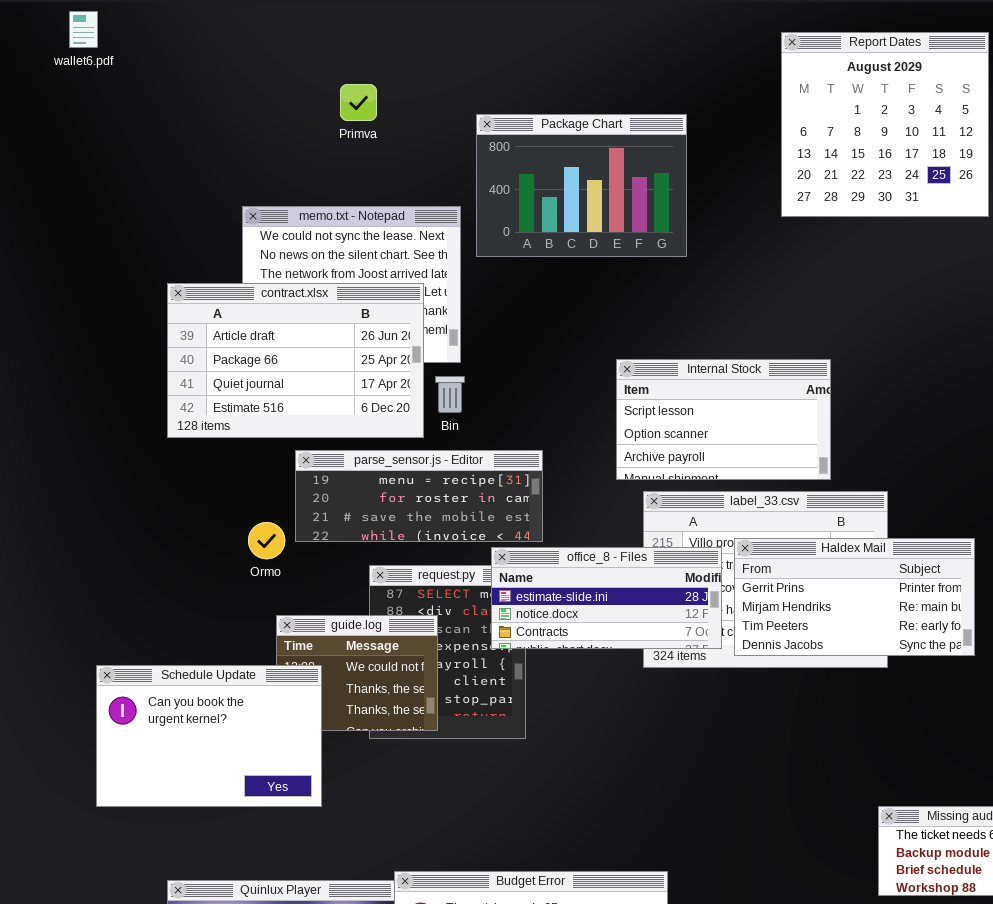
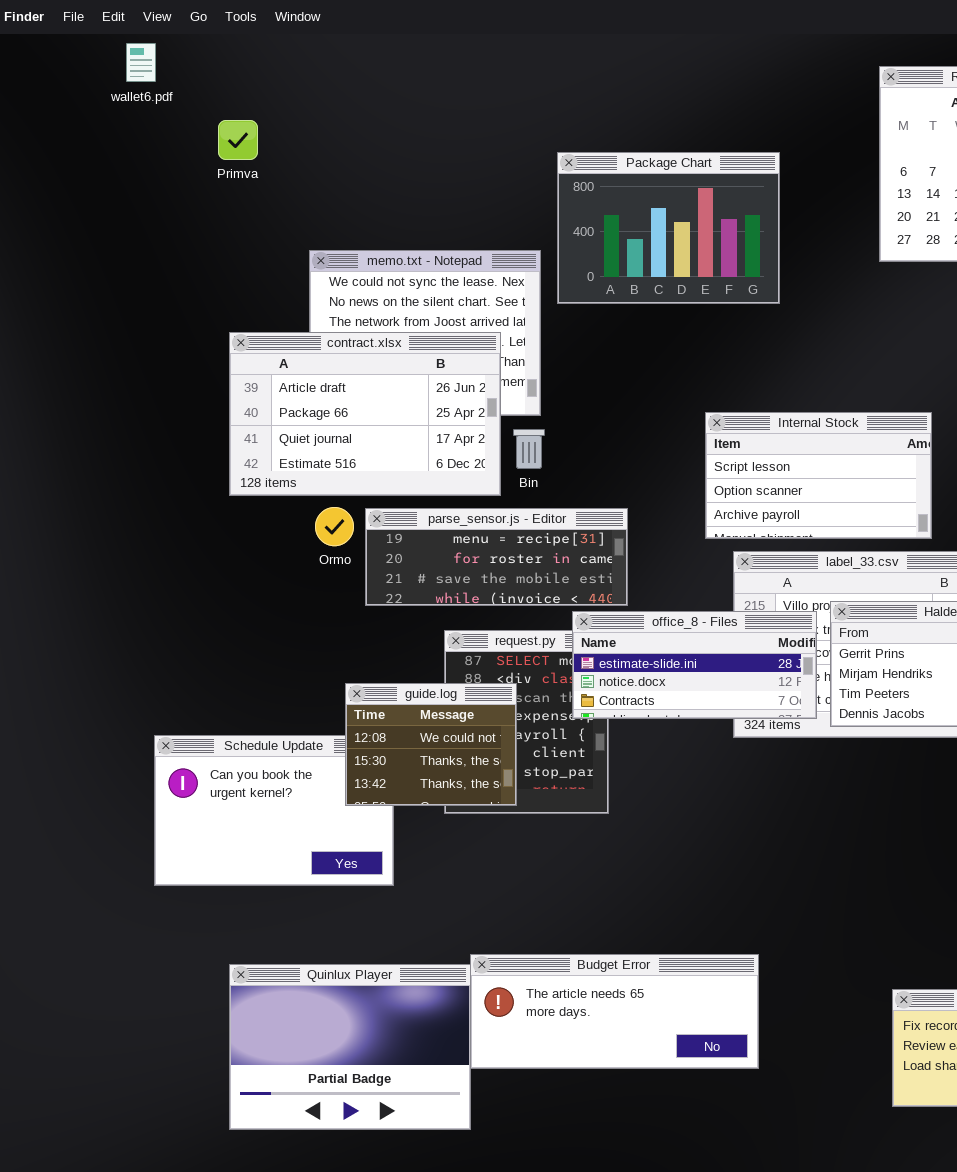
Primva: [340,84,377,121] -> [218,120,258,160], moved
Ormo: [248,522,285,559] -> [315,507,354,546], moved
guide.log: [276,615,438,731] -> [345,683,517,806], raised

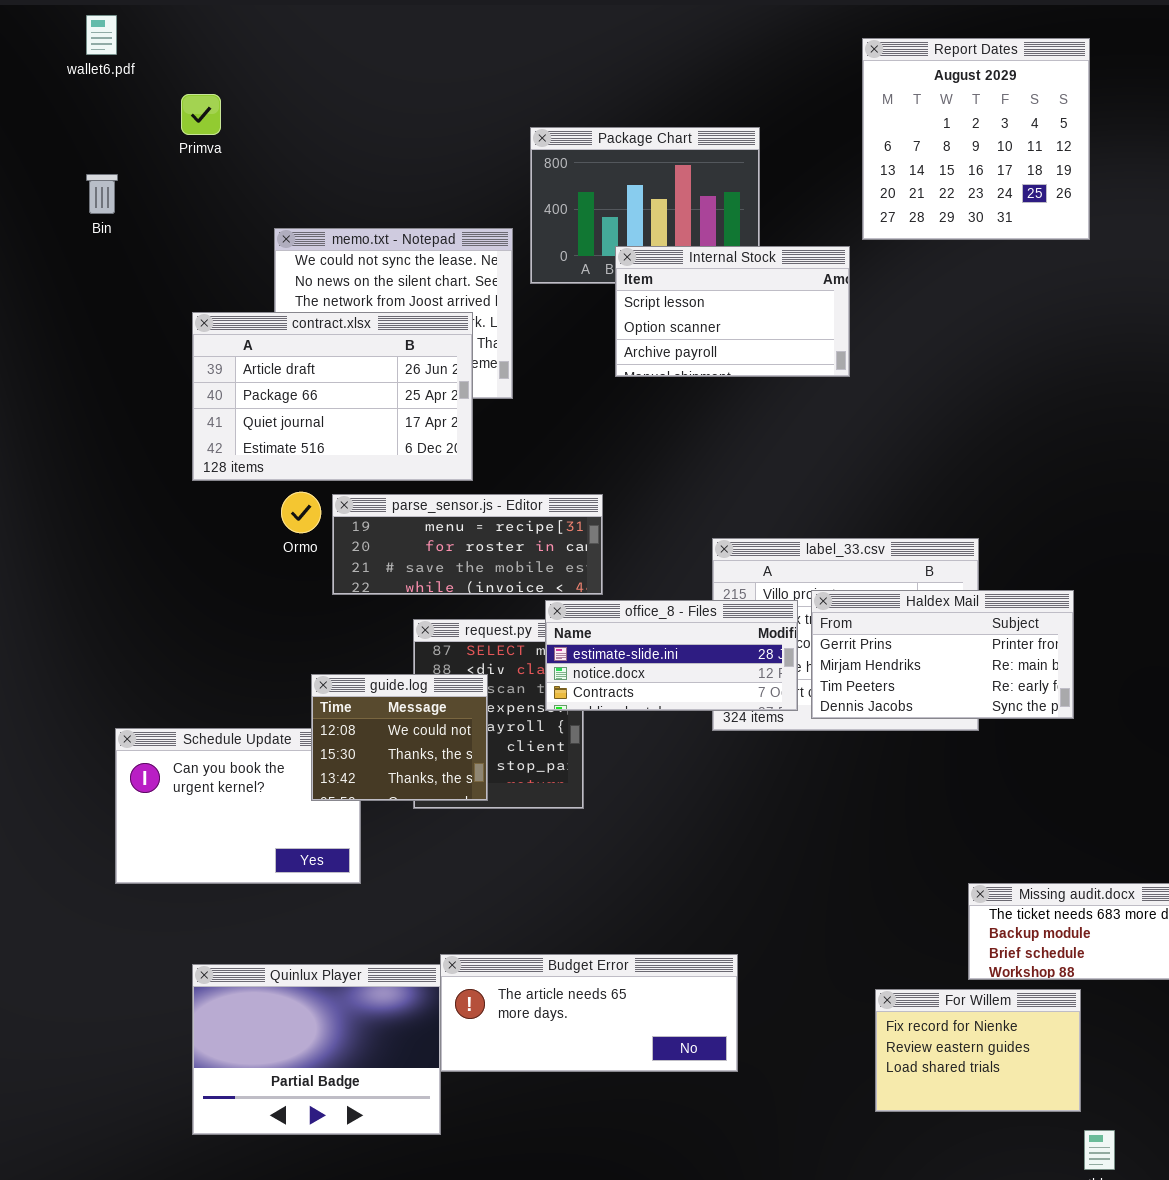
Internal Stock: [705,412,932,539] -> [615,246,850,377], moved
Bin: [513,429,545,469] -> [86,174,118,214], moved

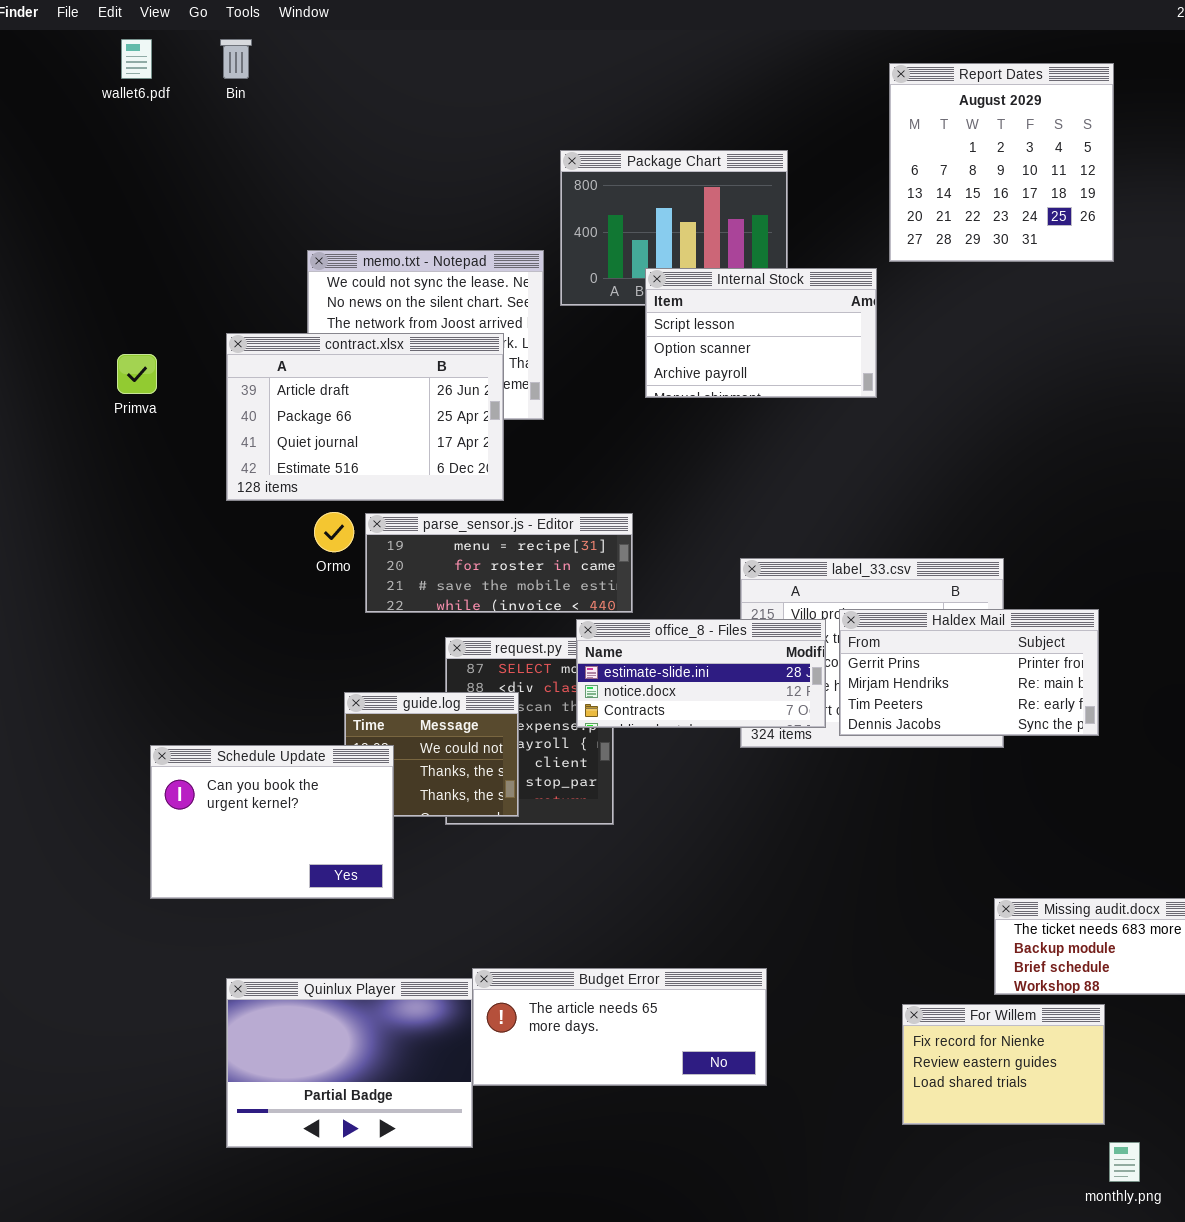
Primva: [181,94,221,135] -> [117,354,157,394], moved
Bin: [86,174,118,214] -> [220,39,252,79], moved
Schedule Update: [115,728,361,884] -> [150,745,394,899], raised

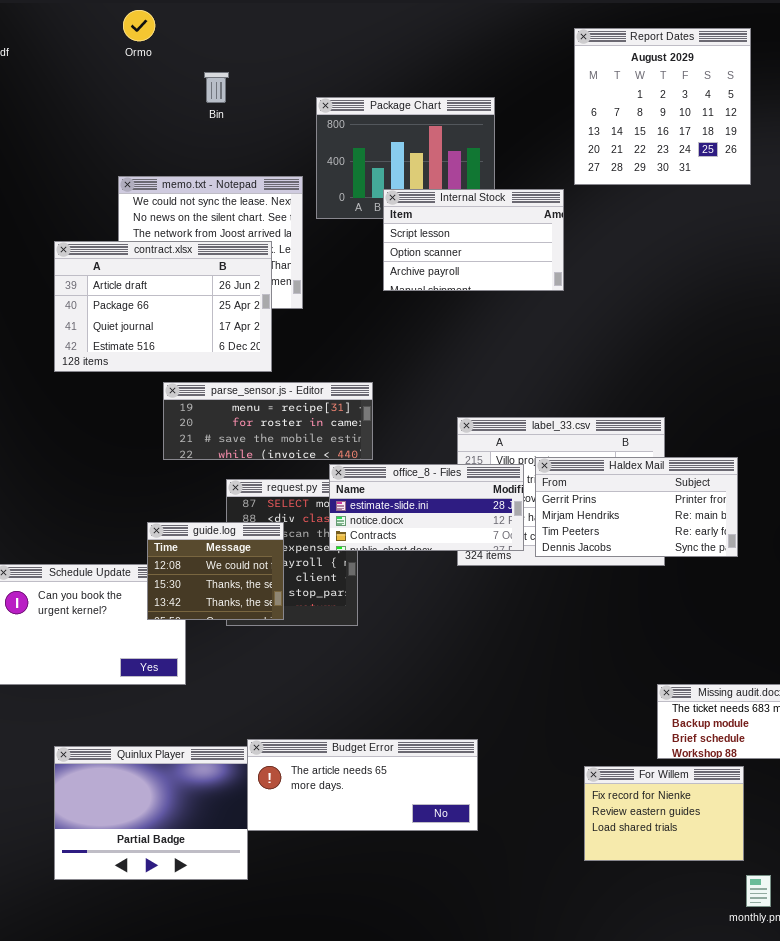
Bin: [220,39,252,79] -> [204,72,229,103], moved
Ormo: [314,512,354,552] -> [123,10,155,41], moved
guide.log: [344,692,519,817] -> [147,522,284,620], raised

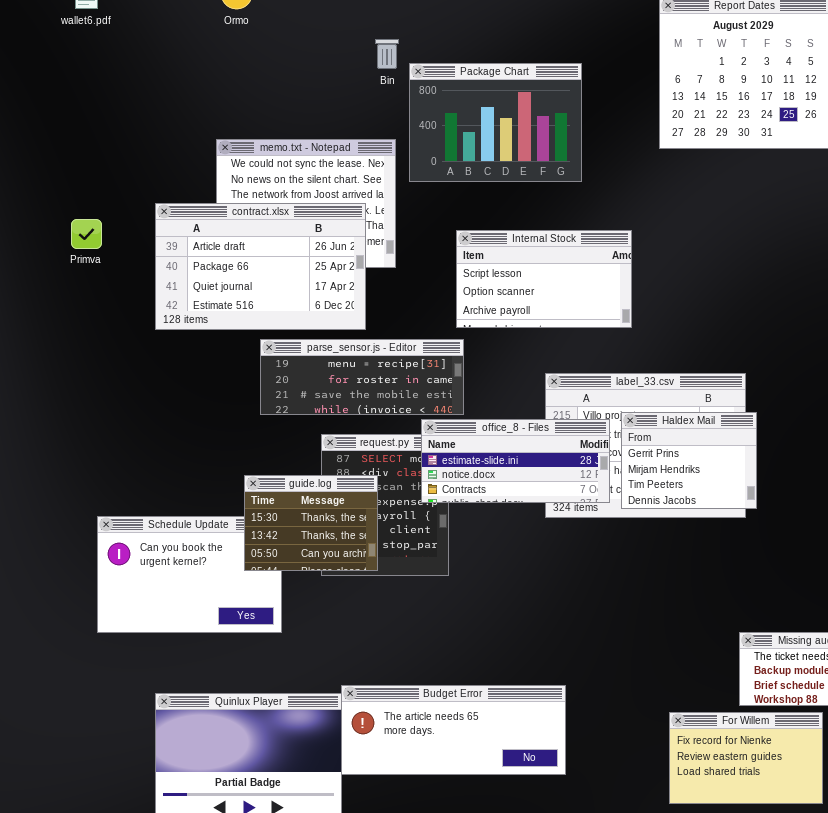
Bin: [204,72,229,103] -> [375,39,399,69], moved
Internal Stock: [383,189,564,291] -> [456,230,632,328], moved
Haldex Mail: [535,457,738,557] -> [621,412,757,509], resized
guide.log: [147,522,284,620] -> [244,475,378,571], scrolled down 1 row

